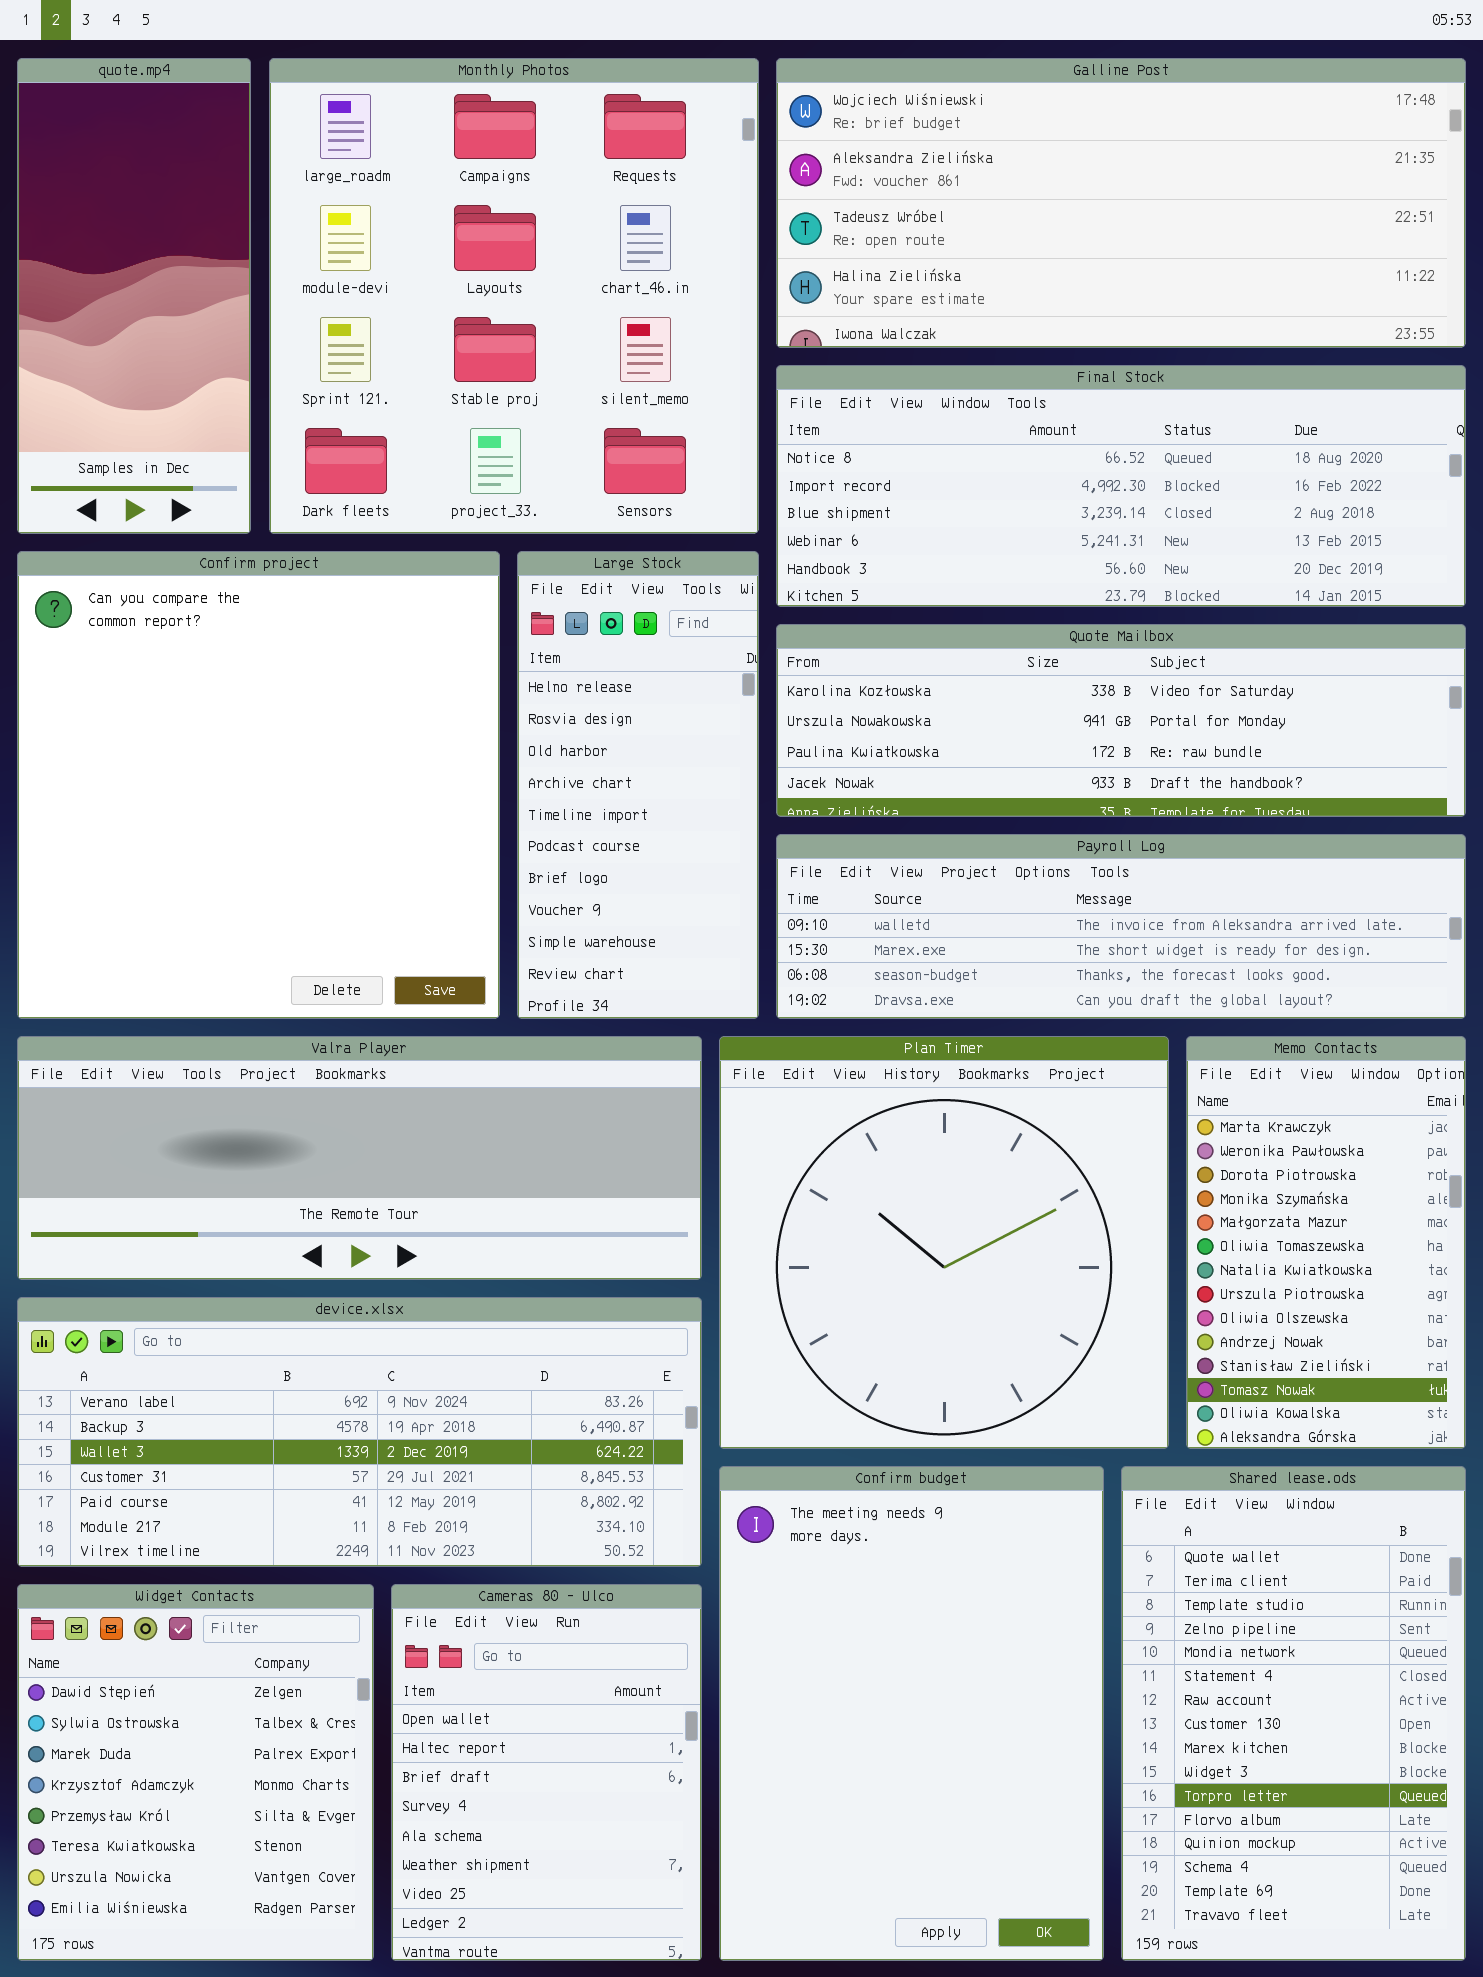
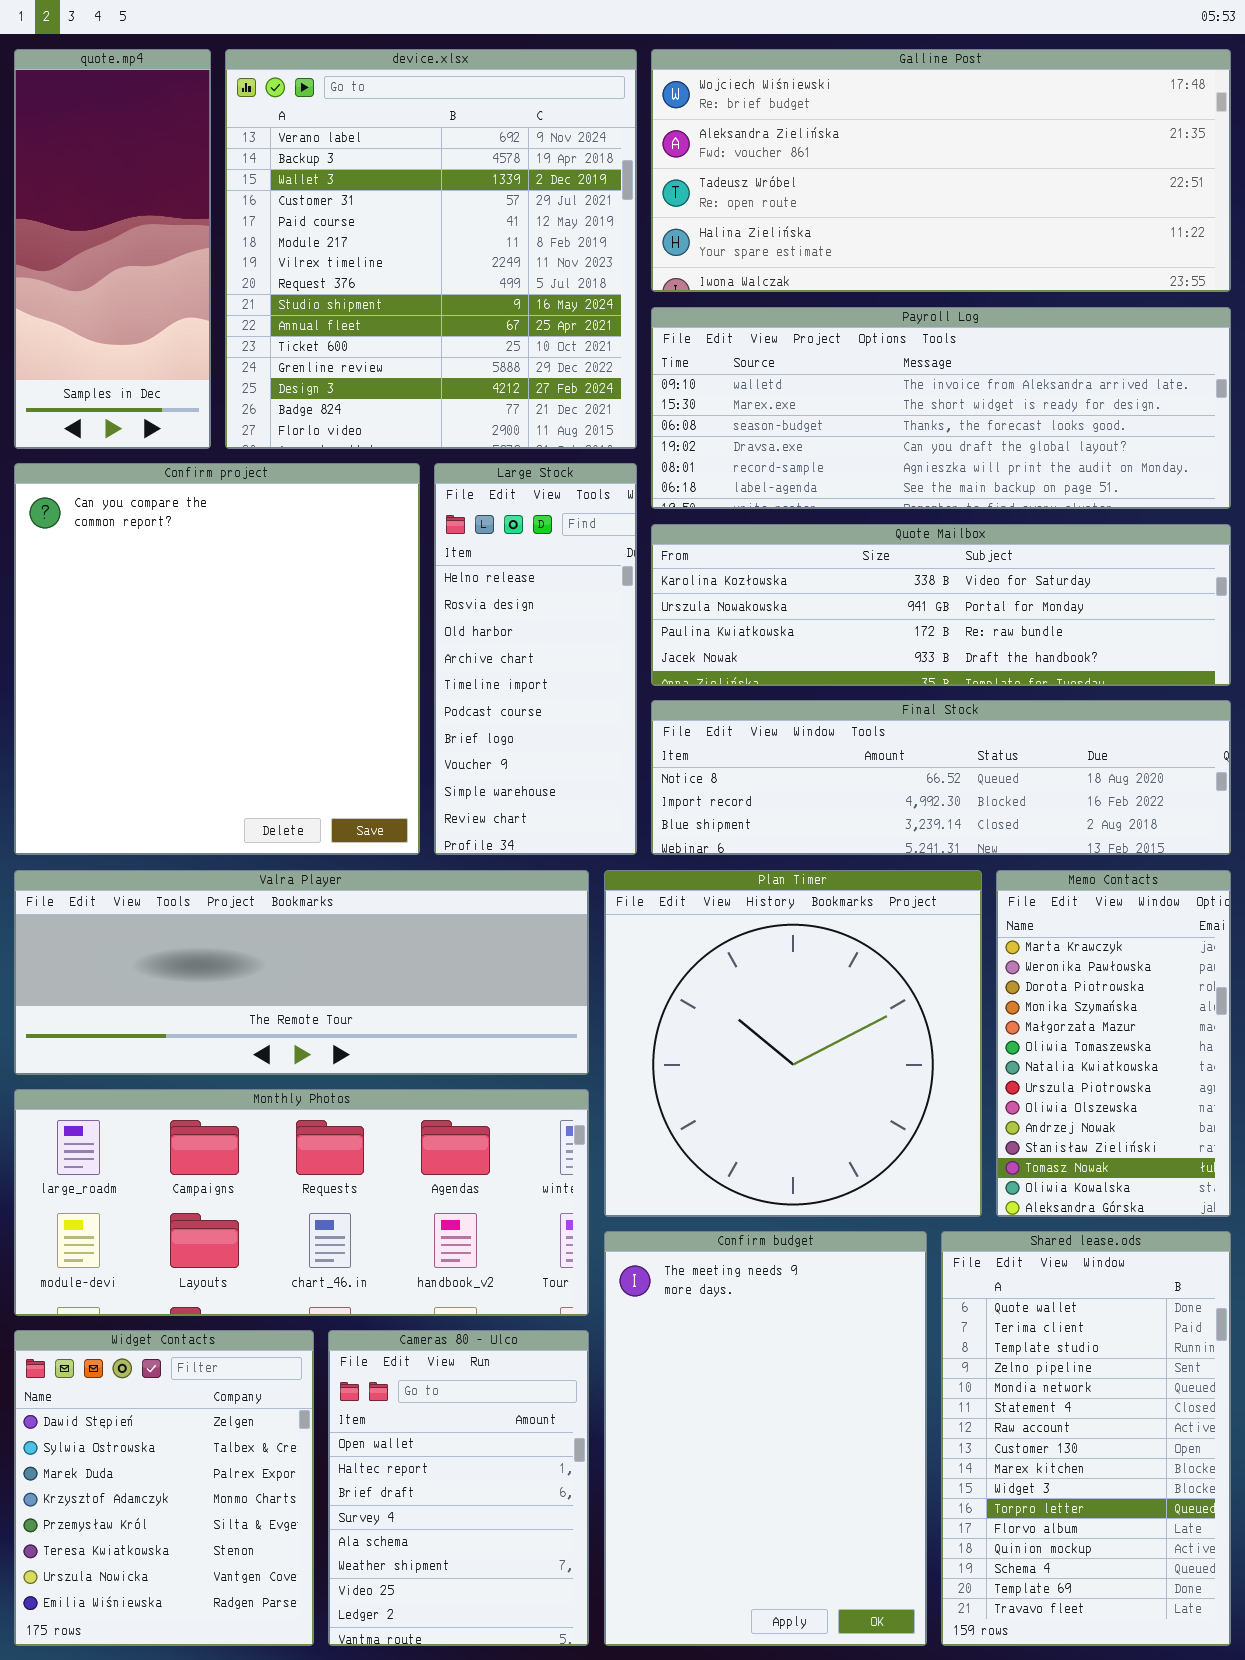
Monthly Photos: [269,58,759,534] -> [14,1089,589,1316], moved, resized
Final Stock: [776,365,1466,607] -> [651,700,1231,855], moved, resized
Payroll Log: [776,834,1466,1019] -> [651,307,1231,509], moved, resized
device.xlsx: [17,1297,702,1567] -> [225,49,637,449], moved, resized

